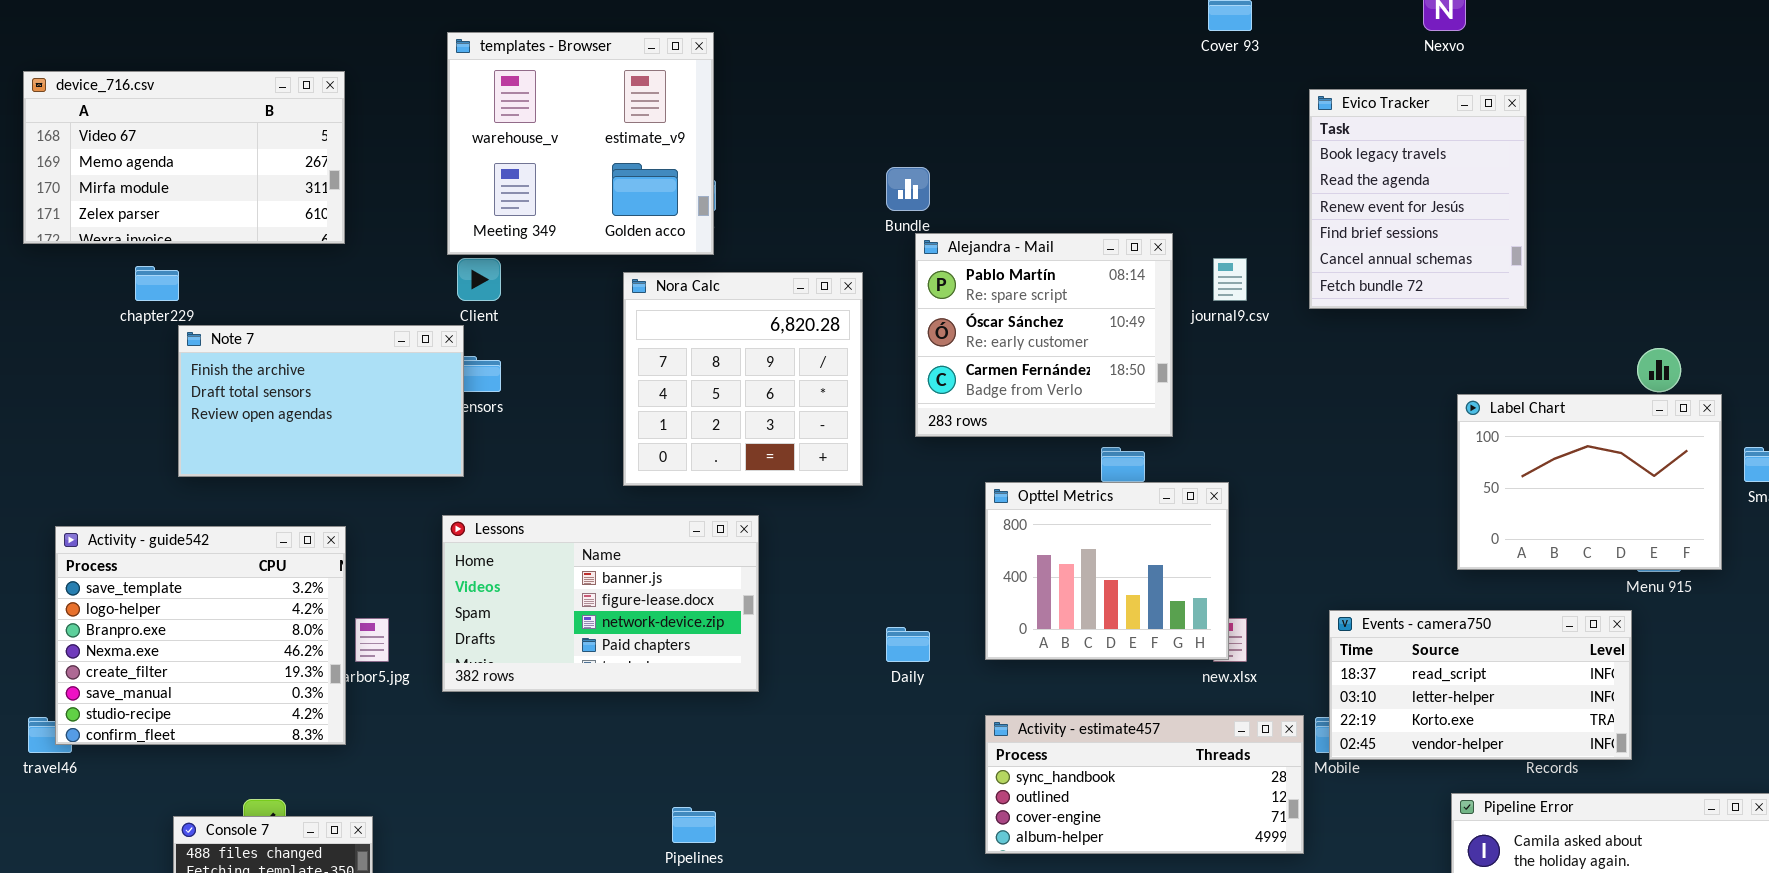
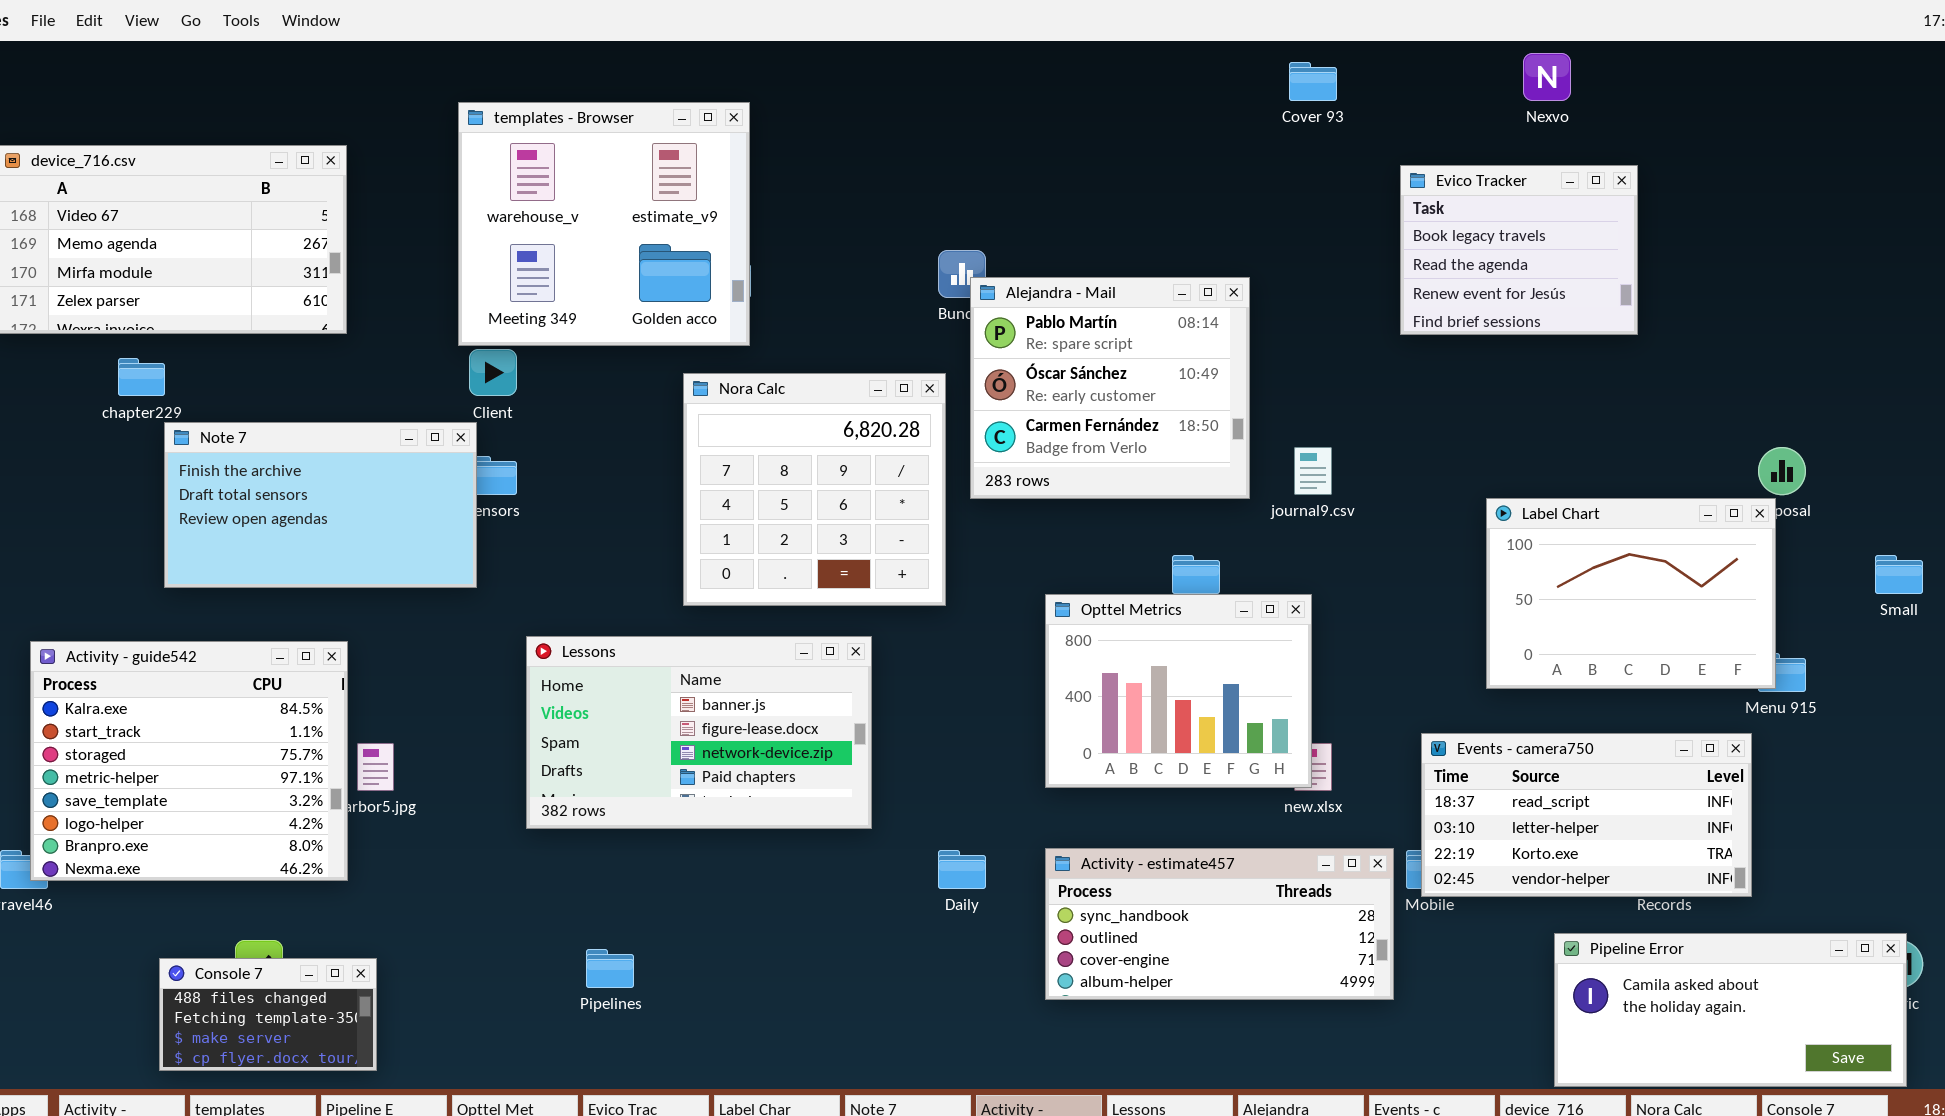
Evico Tracker: [1309,89,1527,309] -> [1400,165,1638,335], resized
Alejandra - Mail: [915,233,1173,437] -> [970,277,1250,499], moved
journal9.csv: [1213,258,1247,301] -> [1294,447,1332,495], moved
Nora Calc: [623,272,863,486] -> [683,373,946,606], moved
Label Chart: [1457,394,1722,570] -> [1486,498,1776,689], moved
Lessons: [442,515,759,692] -> [526,636,872,829], moved
Activity - guide542: [55,526,346,745] -> [30,641,348,881], scrolled up 4 rows
Daily: [886,627,930,662] -> [938,850,986,889], moved
Pipelines: [672,807,716,843] -> [586,949,634,988], moved

